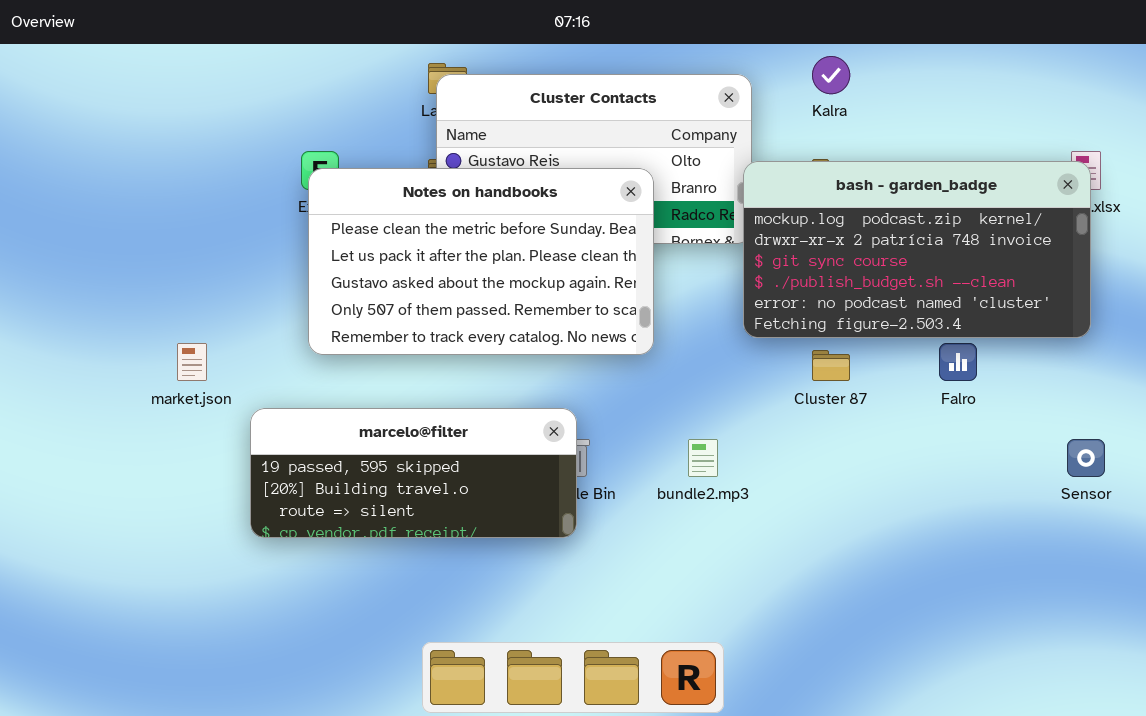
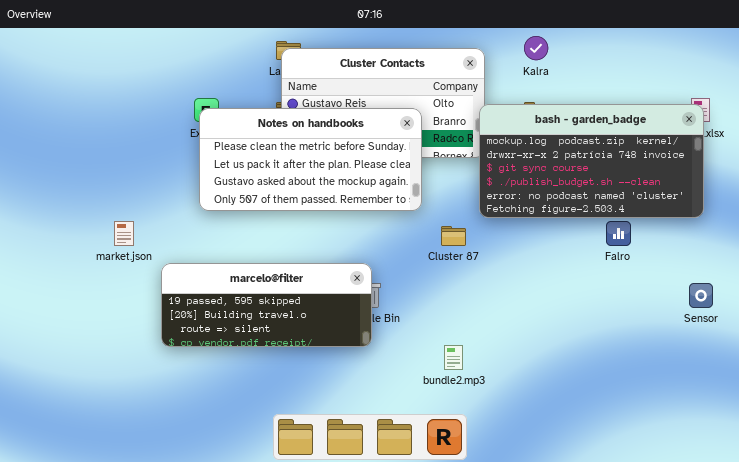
Notes on handbooks: [308,168,654,355] -> [199,108,422,211], resized
Cluster 87: [812,350,850,381] -> [441,226,466,246], moved
bundle2.mp3: [688,439,718,477] -> [444,345,463,370], moved

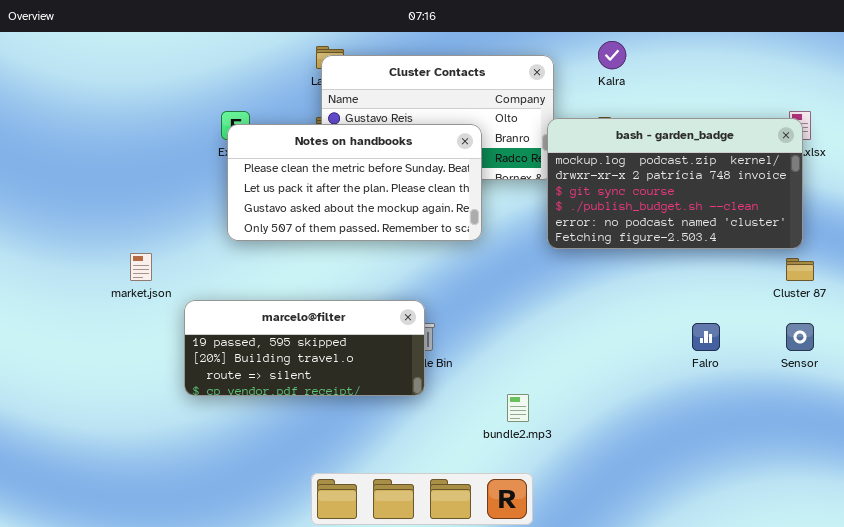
Falro: [606,221,631,246] -> [692,323,720,351], moved
Cluster 87: [441,226,466,246] -> [786,258,814,281], moved

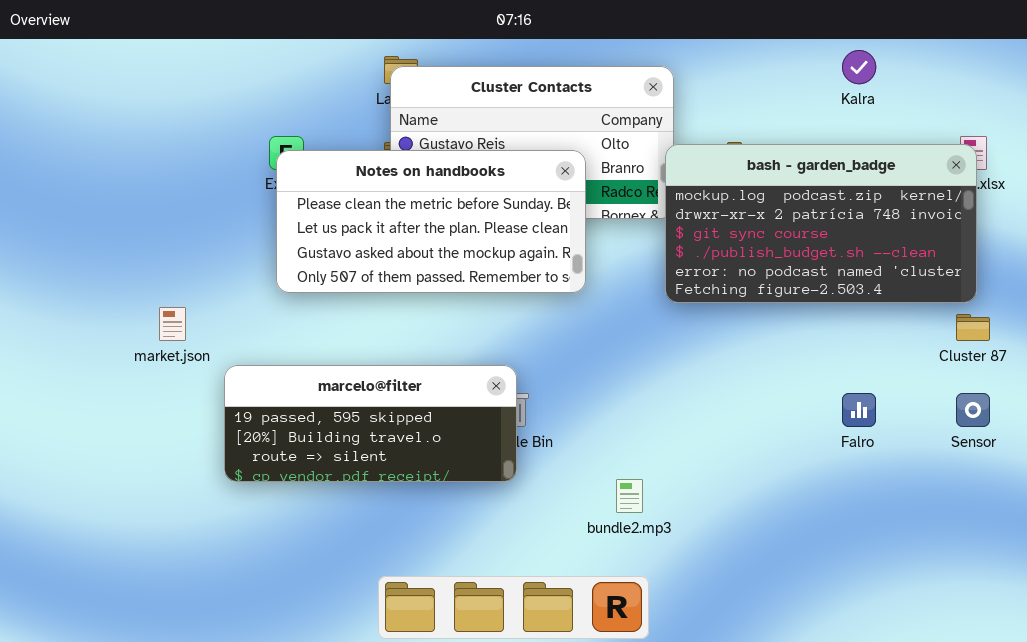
Kalra: [598,41,626,69] -> [842,50,876,84], moved

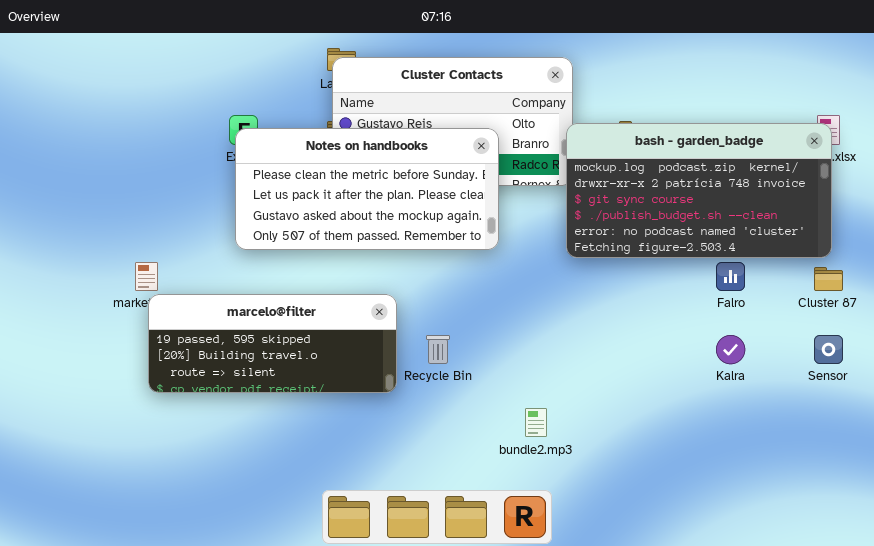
Kalra: [842,50,876,84] -> [716,335,745,364], moved
marcelo@filter: [224,365,517,482] -> [148,294,397,393], moved
Falro: [842,393,876,427] -> [716,262,745,291], moved

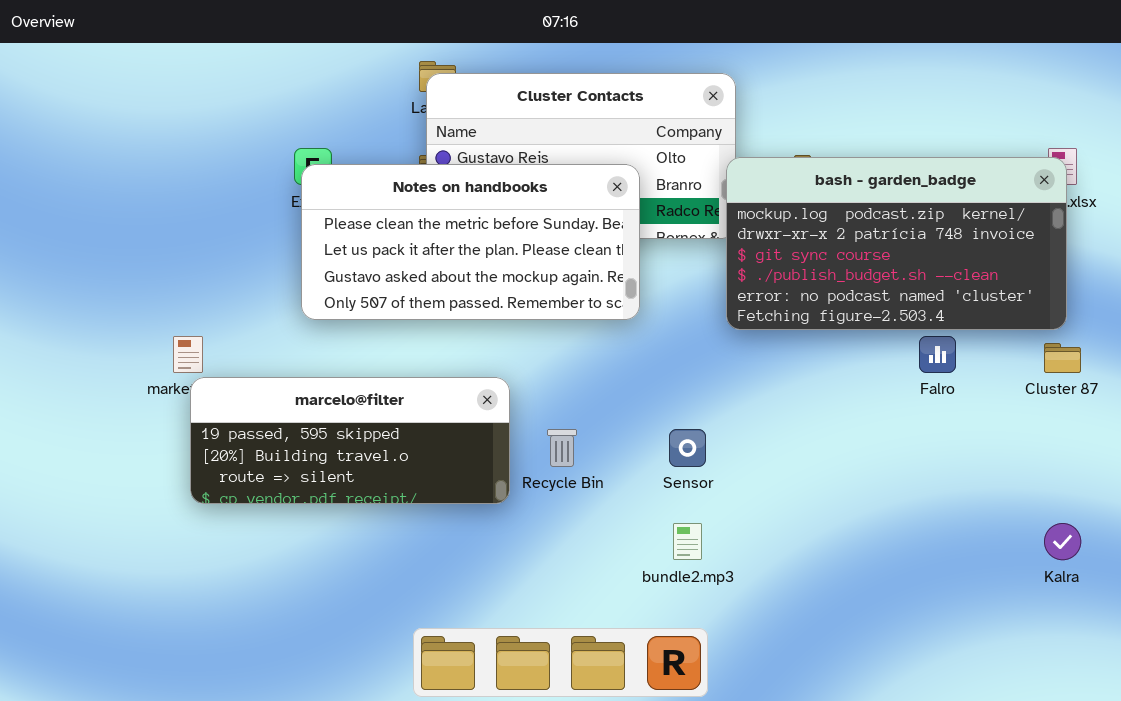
Kalra: [716,335,745,364] -> [1044,523,1081,560], moved
Sensor: [814,335,843,364] -> [669,429,706,467], moved

